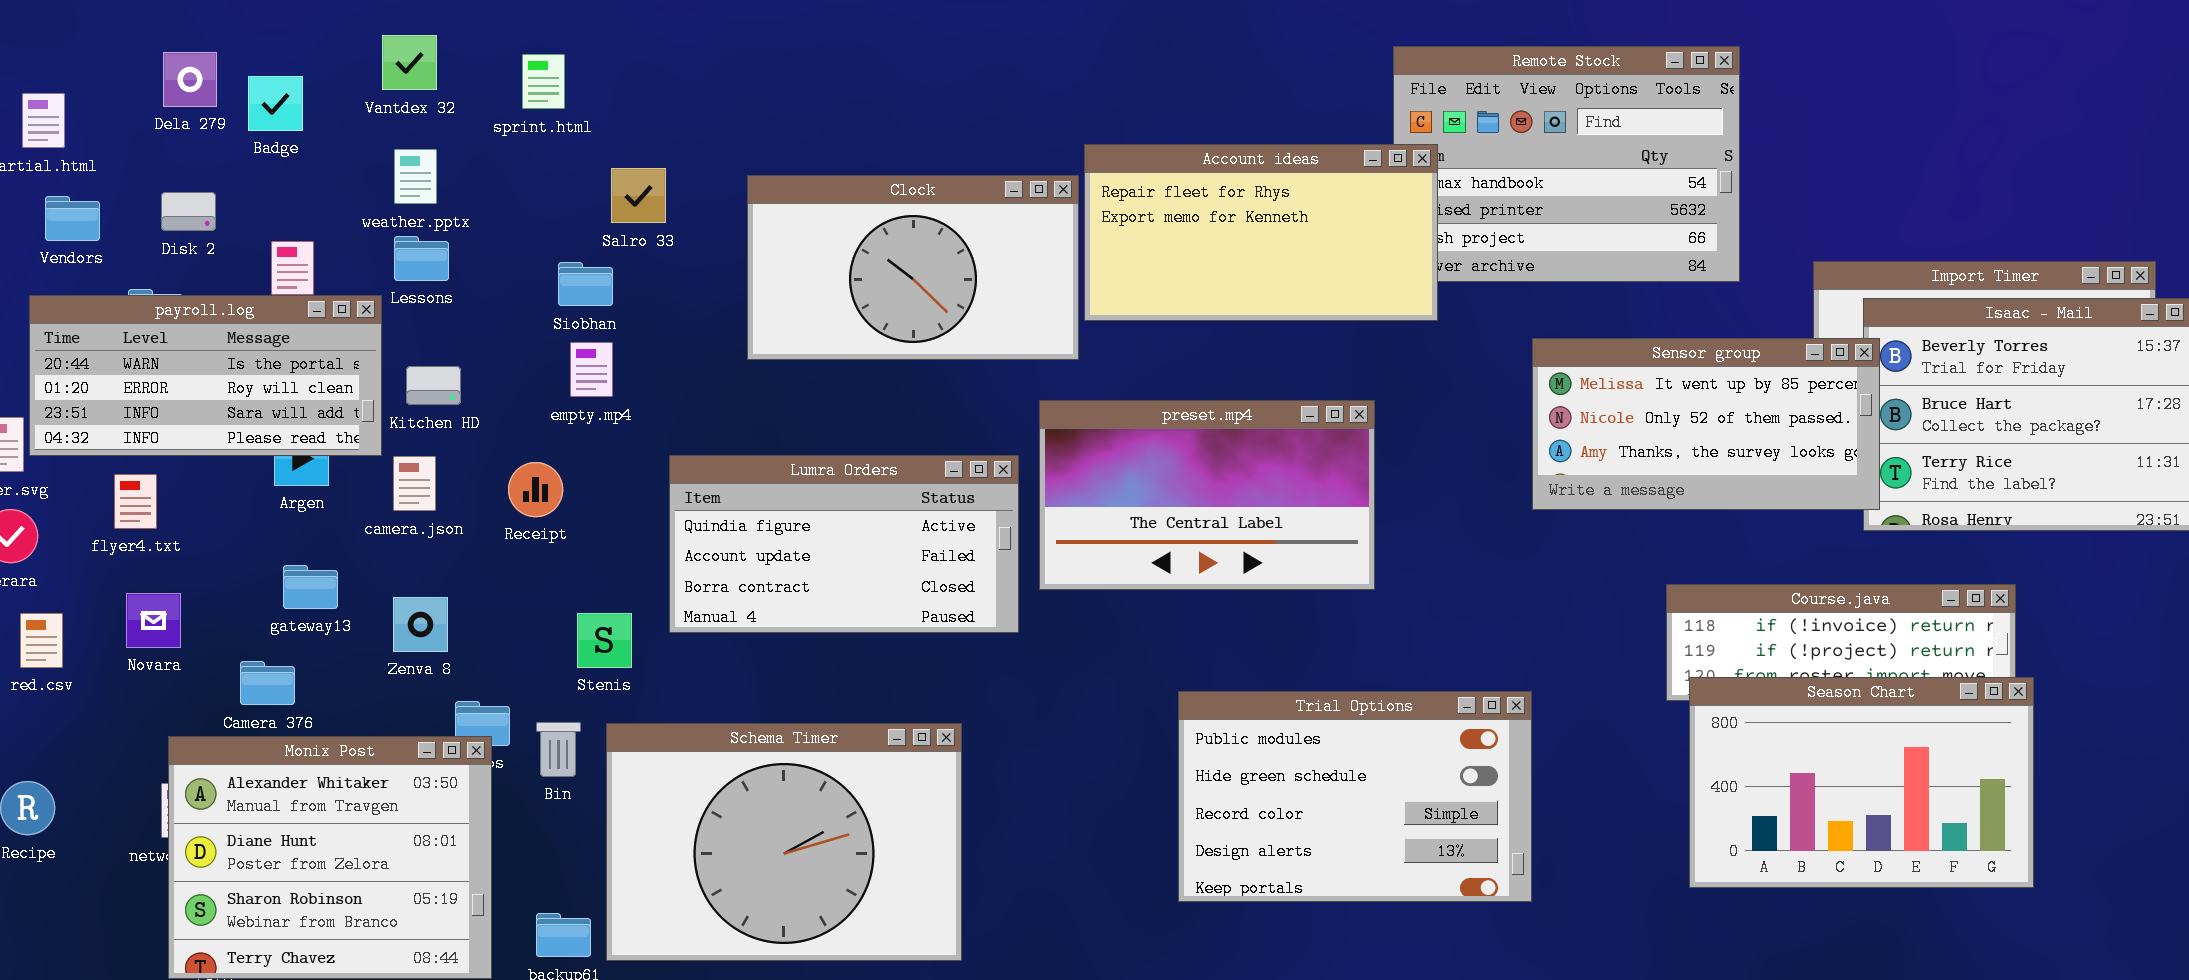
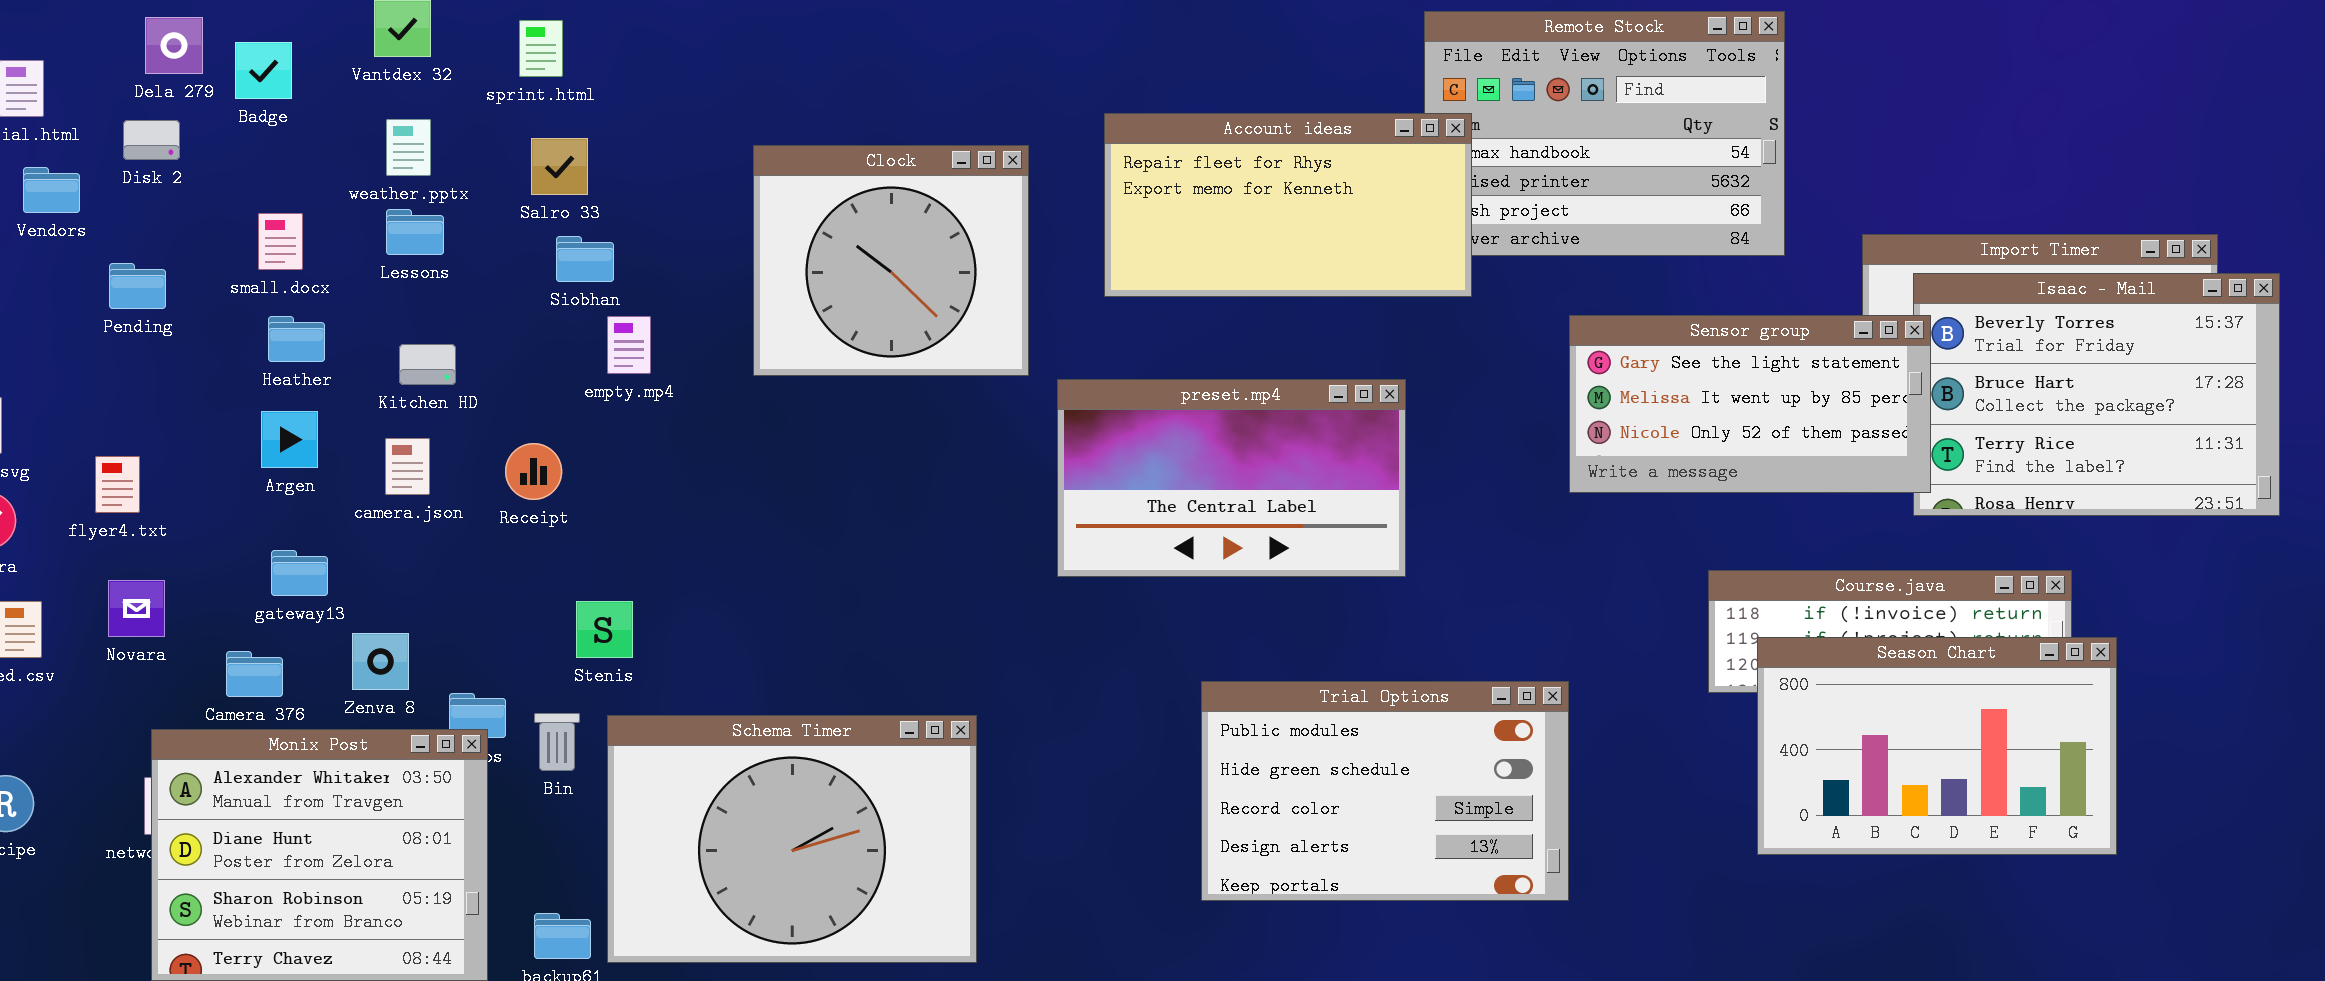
Salro 33: [611,168,666,223] -> [531,138,588,195], moved
Clock: [747,175,1079,360] -> [753,145,1029,376], resized
Disk 2: [161,192,216,231] -> [123,120,180,160], moved
payroll.log: [29,295,382,456] -> none, closed
Sensor group: [1532,338,1880,510] -> [1569,315,1931,493], scrolled up 1 row
empty.mp4: [570,342,613,397] -> [607,316,651,374], moved
Lumra Orders: [669,455,1019,633] -> none, closed
Zenva 8: [393,597,448,652] -> [352,633,409,690], moved
Season Chart: [1689,677,2034,888] -> [1757,637,2117,855], moved

